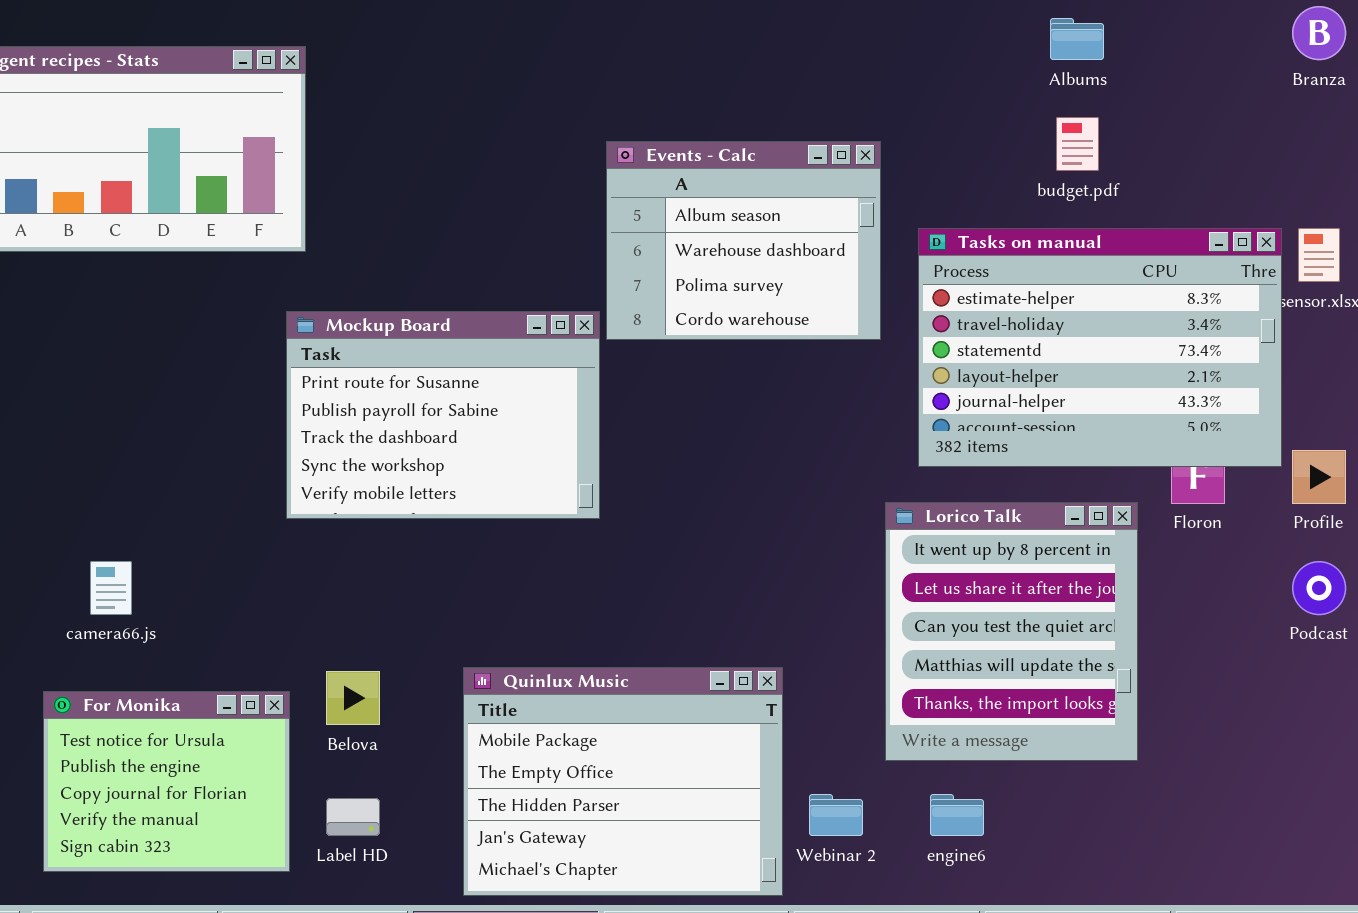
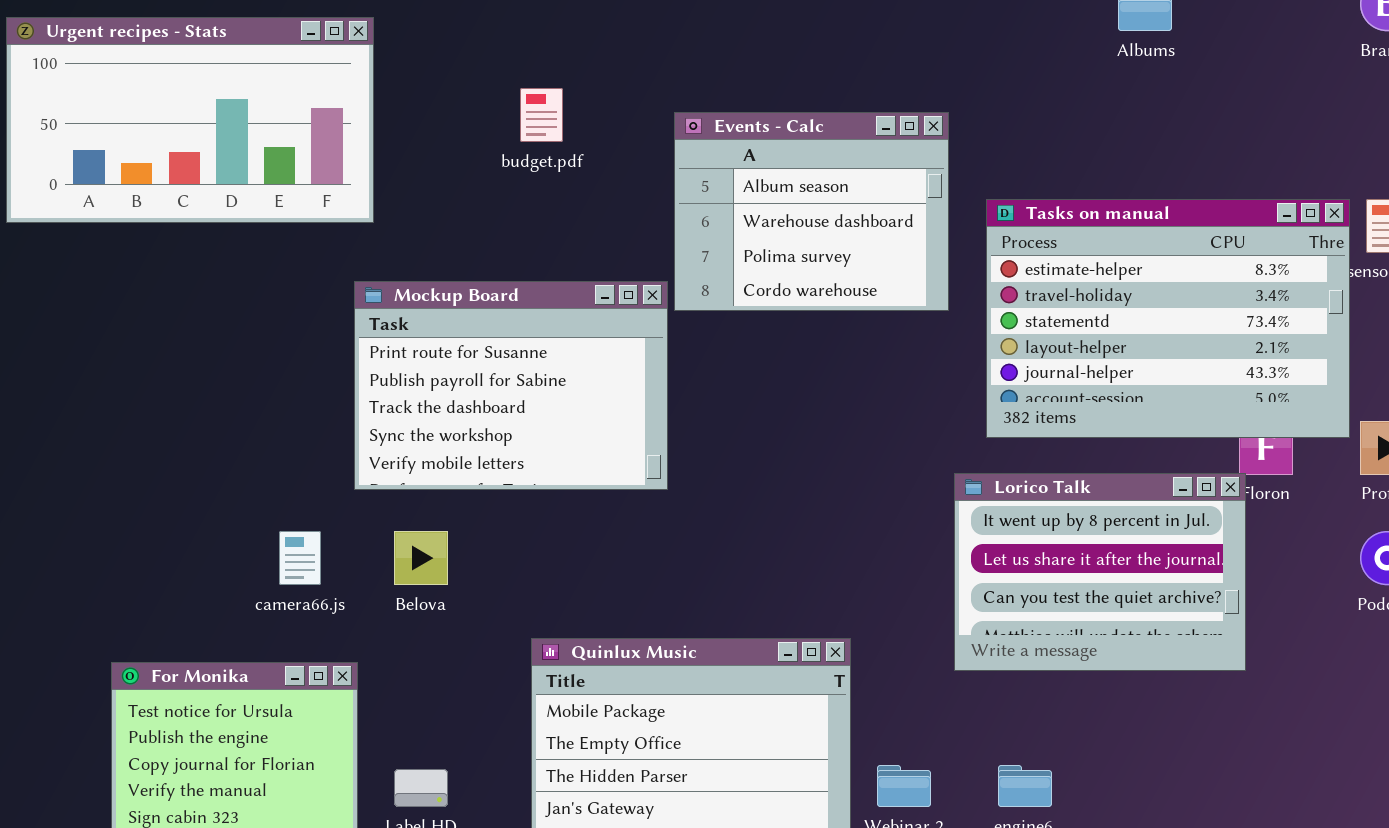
budget.pdf: [1056,117,1099,171] -> [520,88,563,142], moved
Lorico Talk: [885,502,1138,761] -> [954,473,1246,671], resized
camera66.js: [90,561,132,615] -> [279,531,321,585], moved
Belova: [326,671,380,725] -> [394,531,448,585], moved

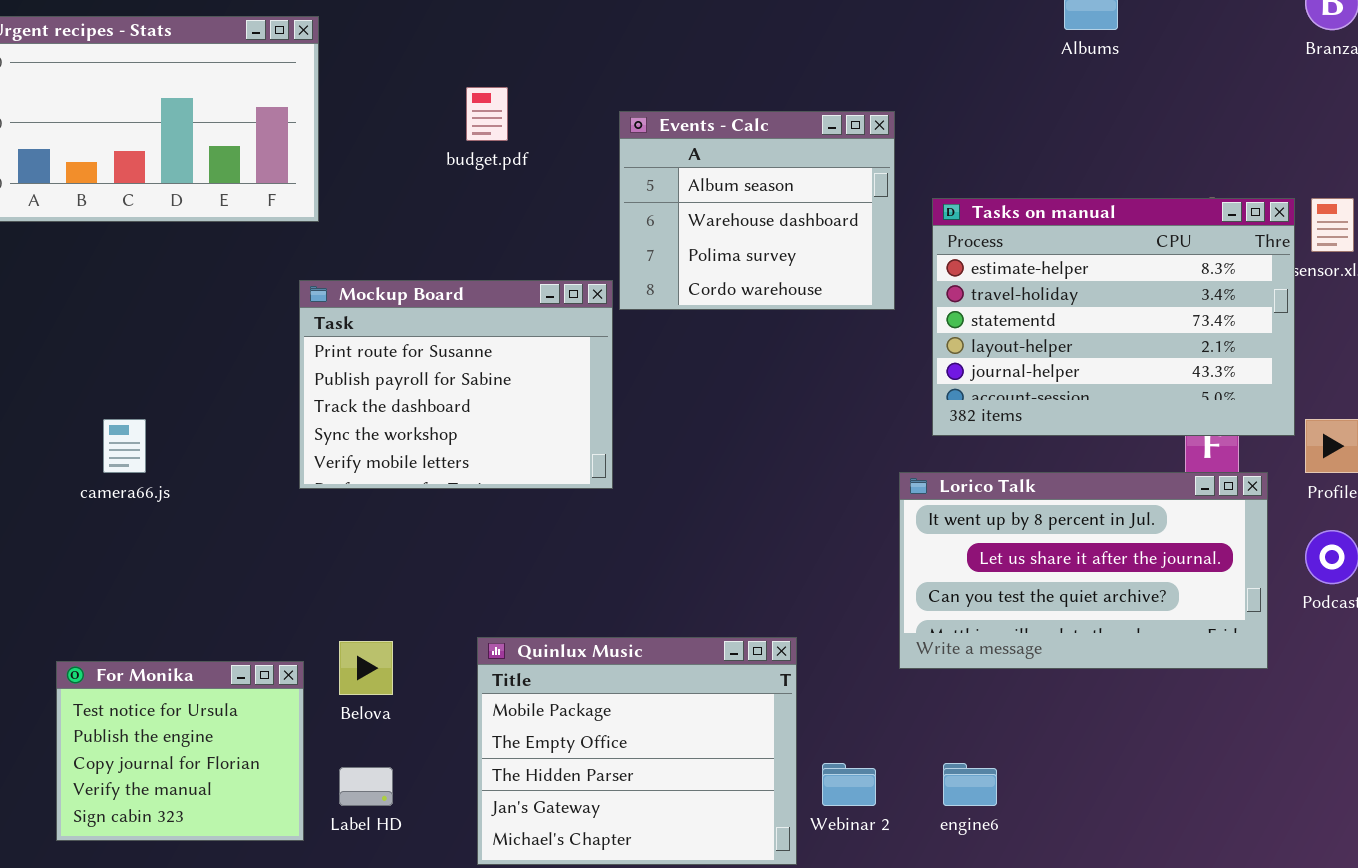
Lorico Talk: [954,473,1246,671] -> [899,472,1268,669], resized
camera66.js: [279,531,321,585] -> [103,419,146,473], moved
Belova: [394,531,448,585] -> [339,641,393,695], moved

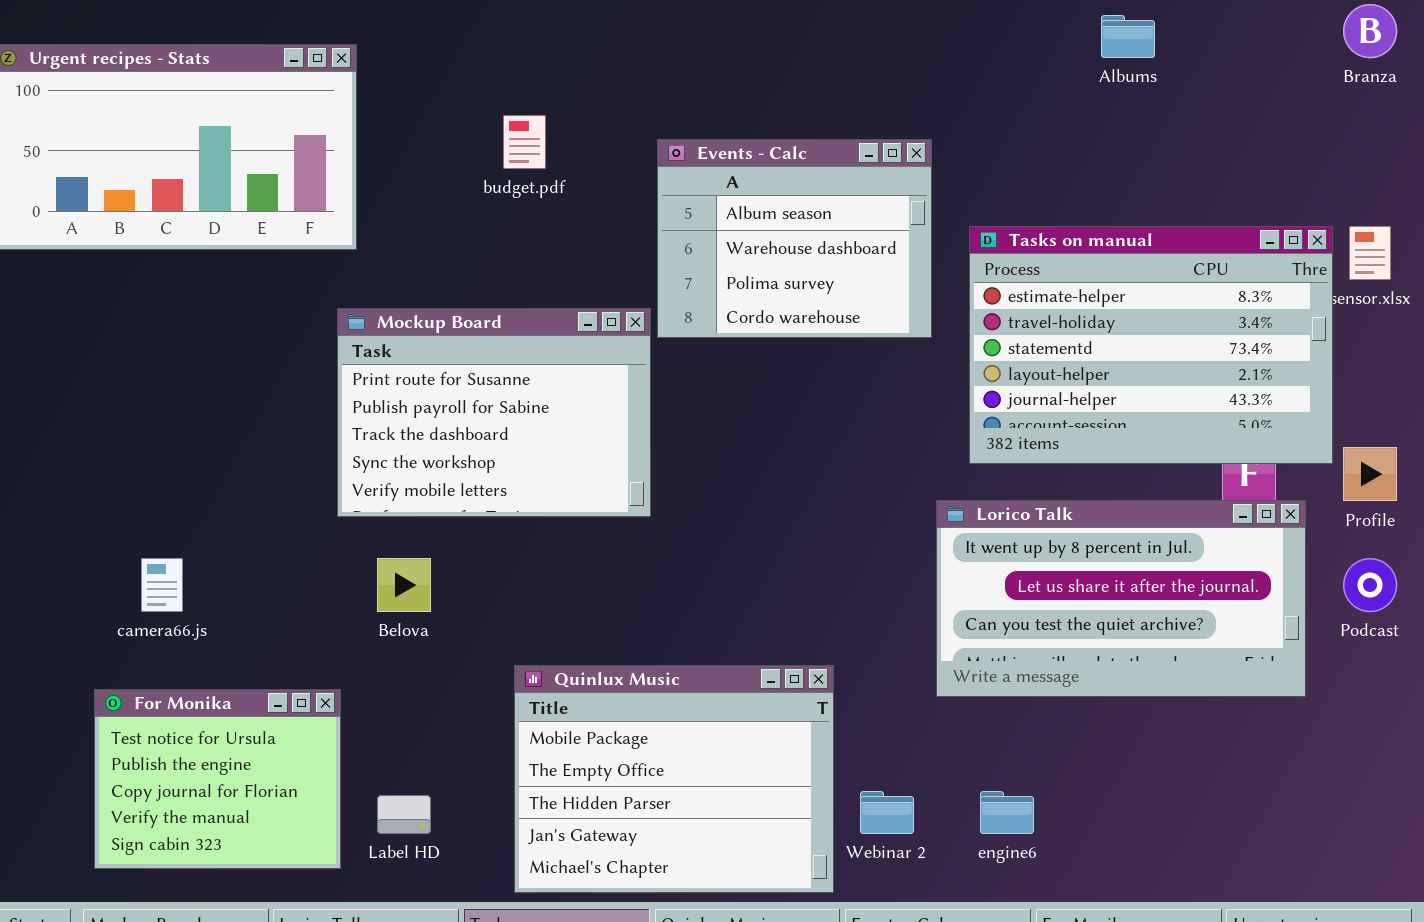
camera66.js: [103,419,146,473] -> [141,558,183,612], moved
Belova: [339,641,393,695] -> [377,558,431,612], moved

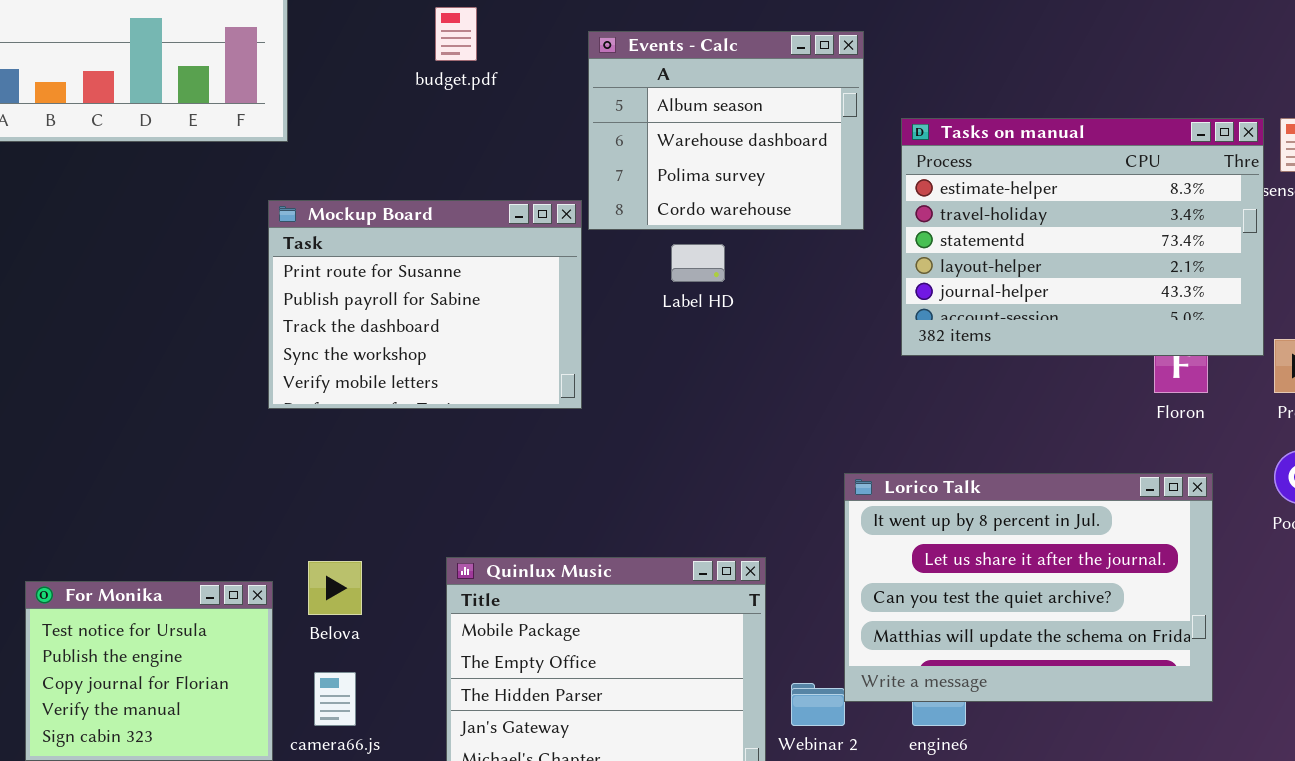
Lorico Talk: [936,500,1306,697] -> [844,473,1213,702], moved, resized
camera66.js: [141,558,183,612] -> [314,672,356,726], moved
Belova: [377,558,431,612] -> [308,561,362,615], moved
Label HD: [377,795,431,834] -> [671,244,725,282], moved

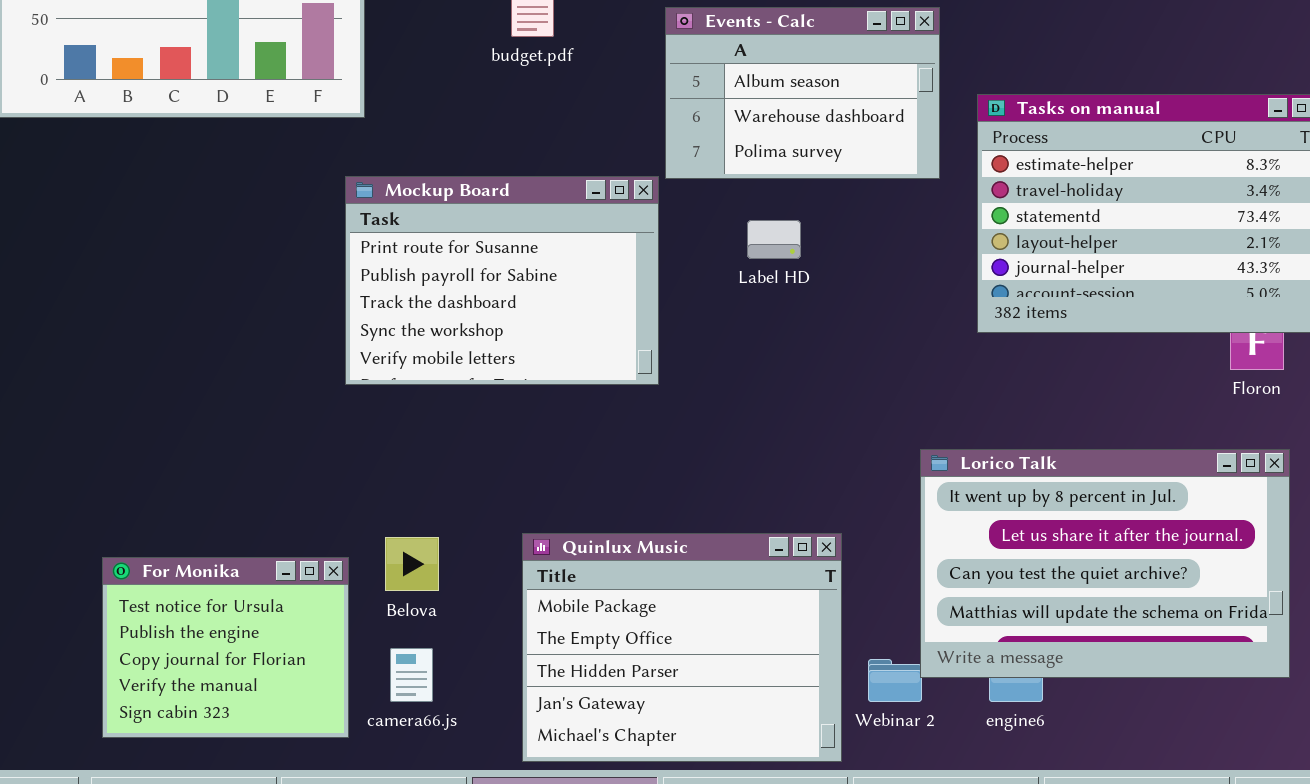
Events - Calc: [588,31,864,230] -> [665,7,940,179], resized

